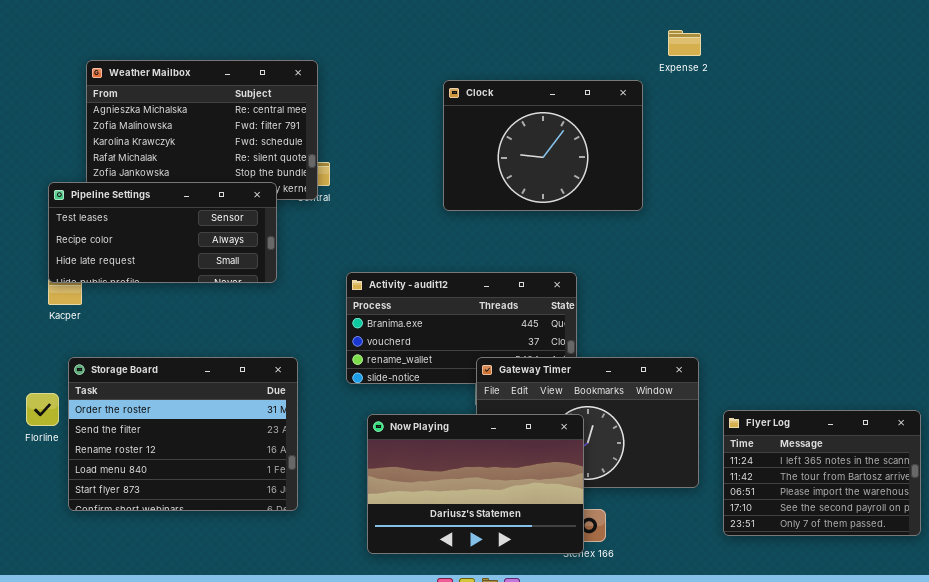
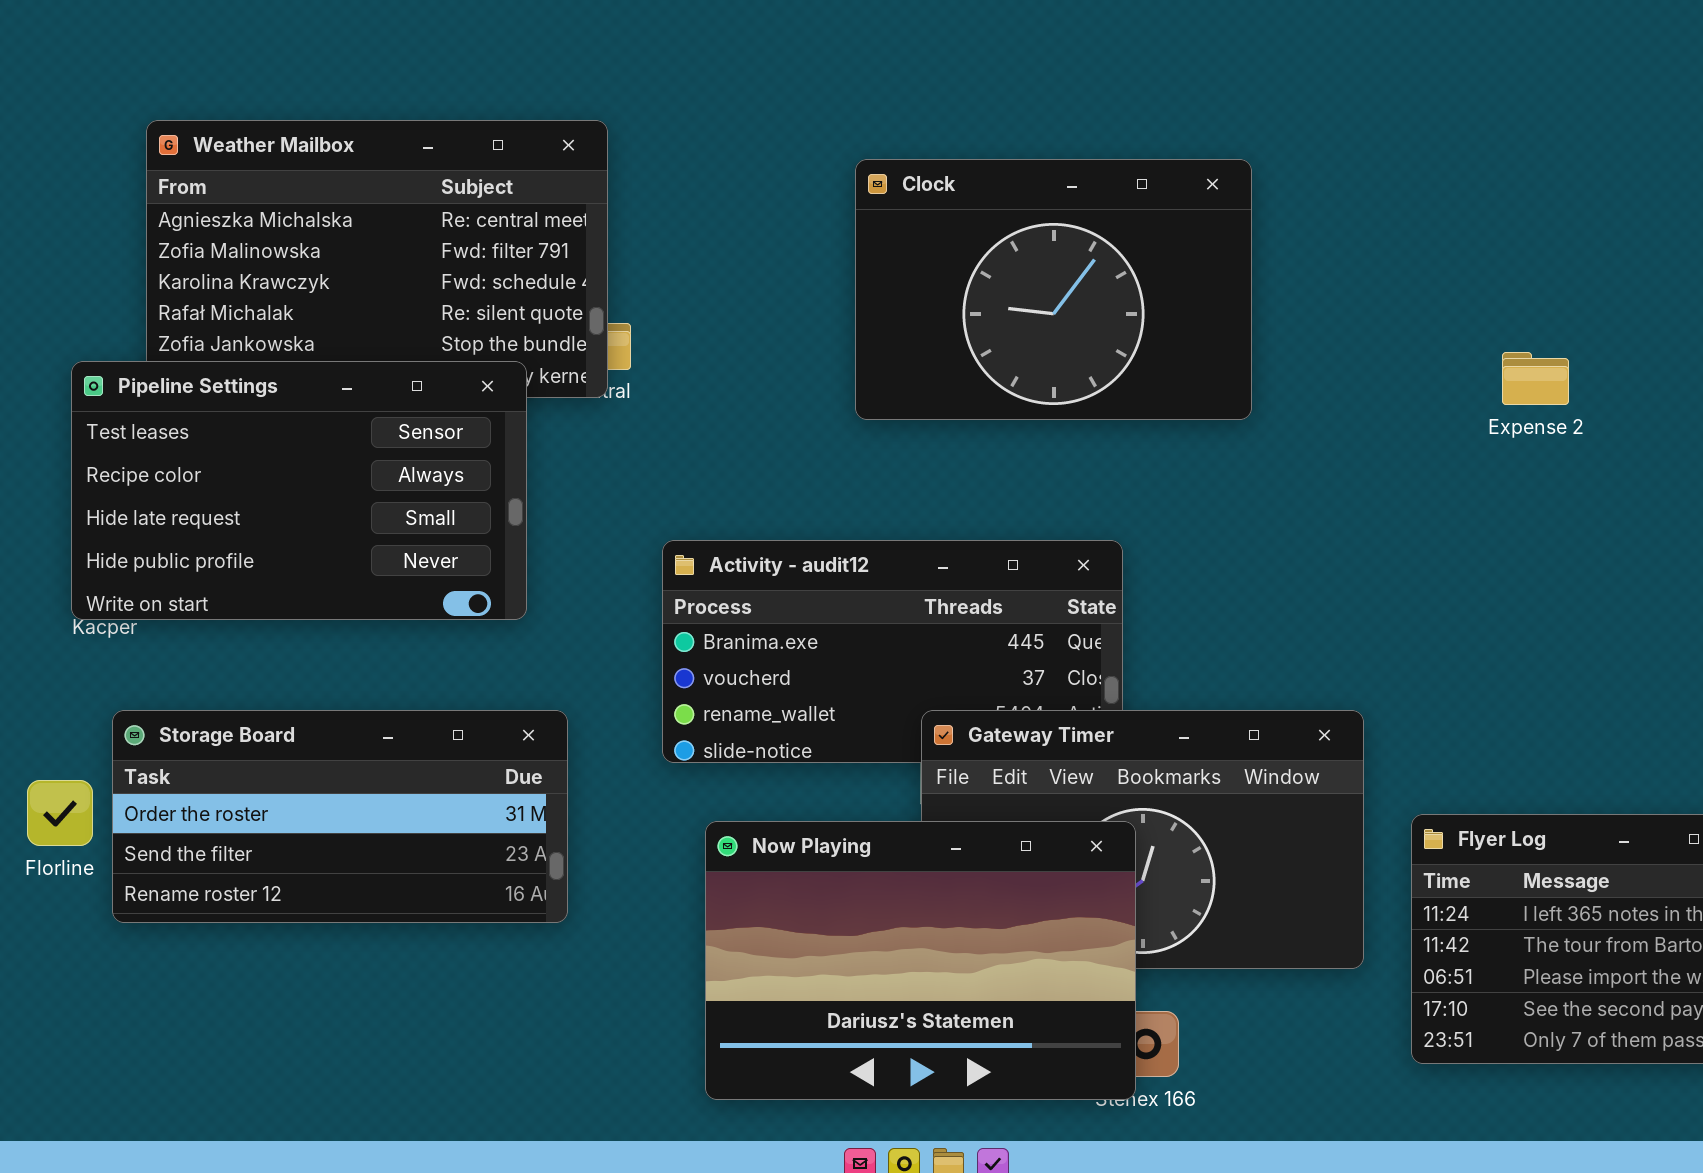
Expense 2: [668,30,701,56] -> [1502,352,1569,405], moved
Pipeline Settings: [48,182,277,283] -> [71,361,527,620], resized
Storage Board: [68,357,298,511] -> [112,710,568,923], resized

